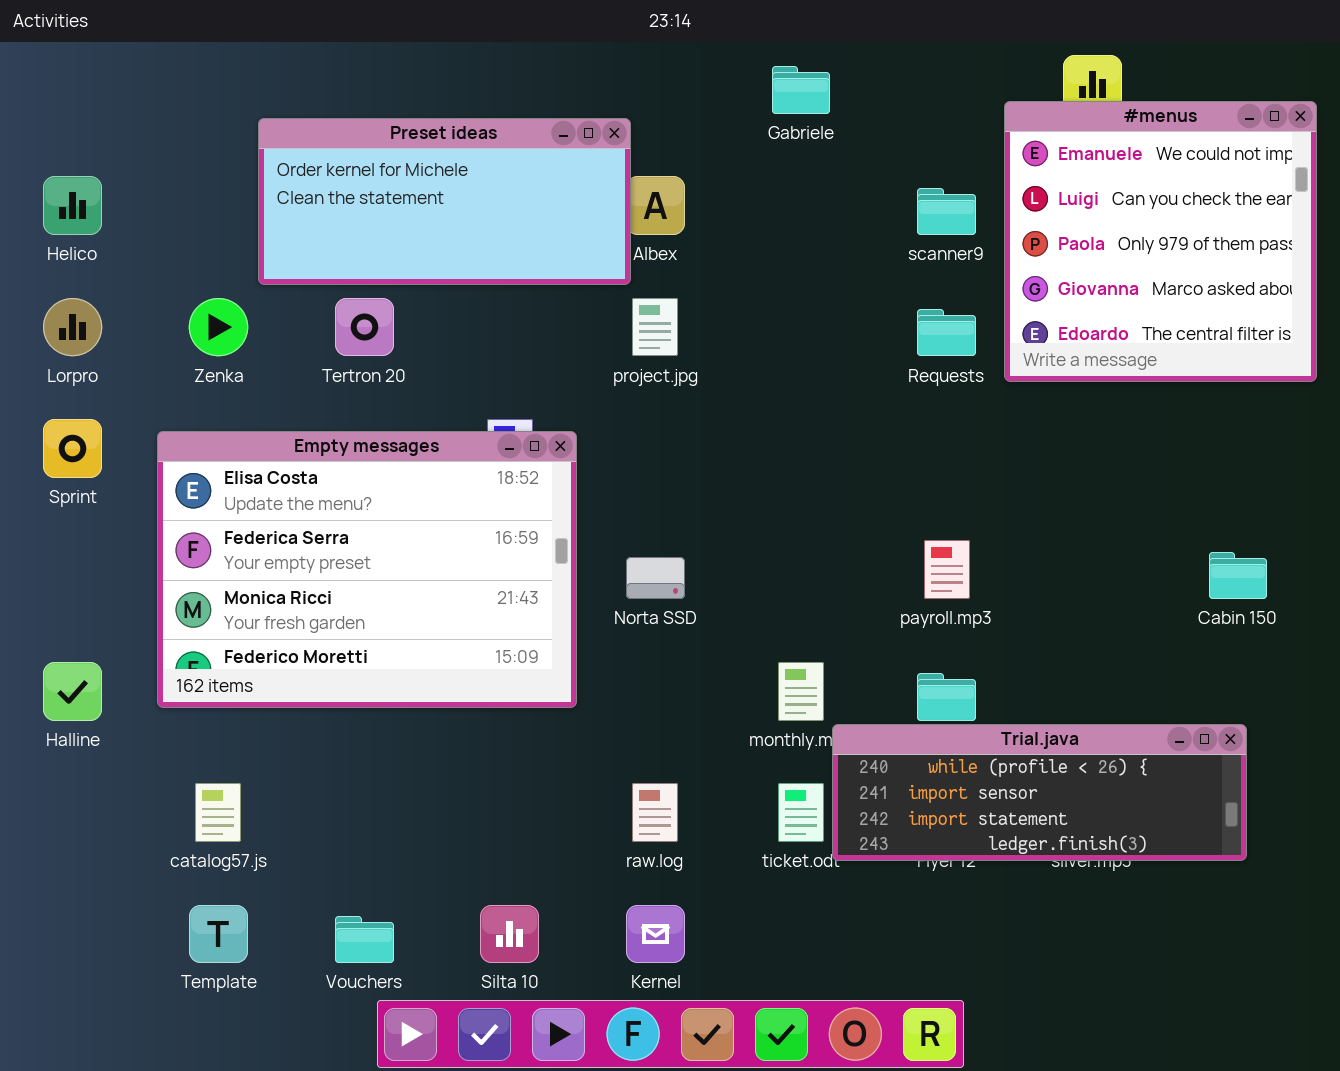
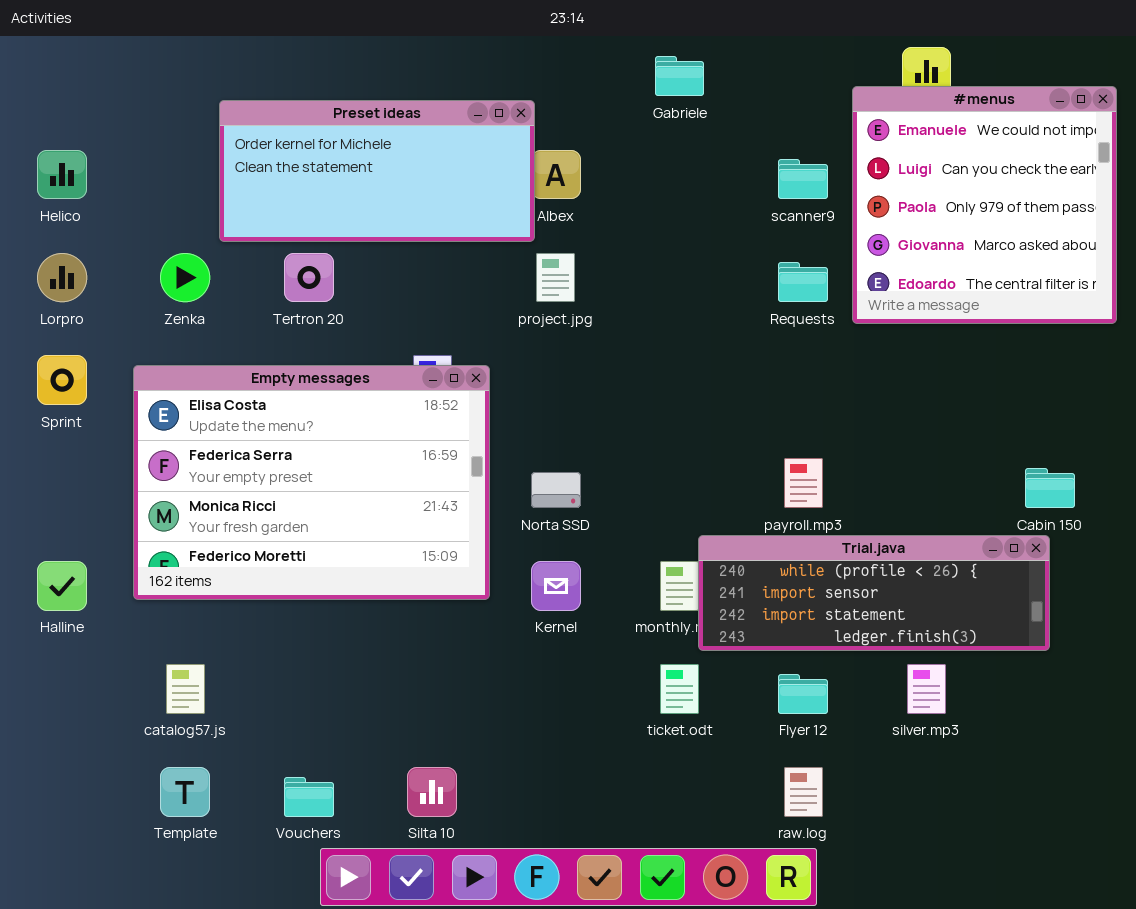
Trial.java: [832,724,1247,861] -> [698,535,1050,651], moved
raw.log: [632,783,678,842] -> [784,767,823,817], moved
Kernel: [626,905,685,963] -> [531,561,581,611], moved

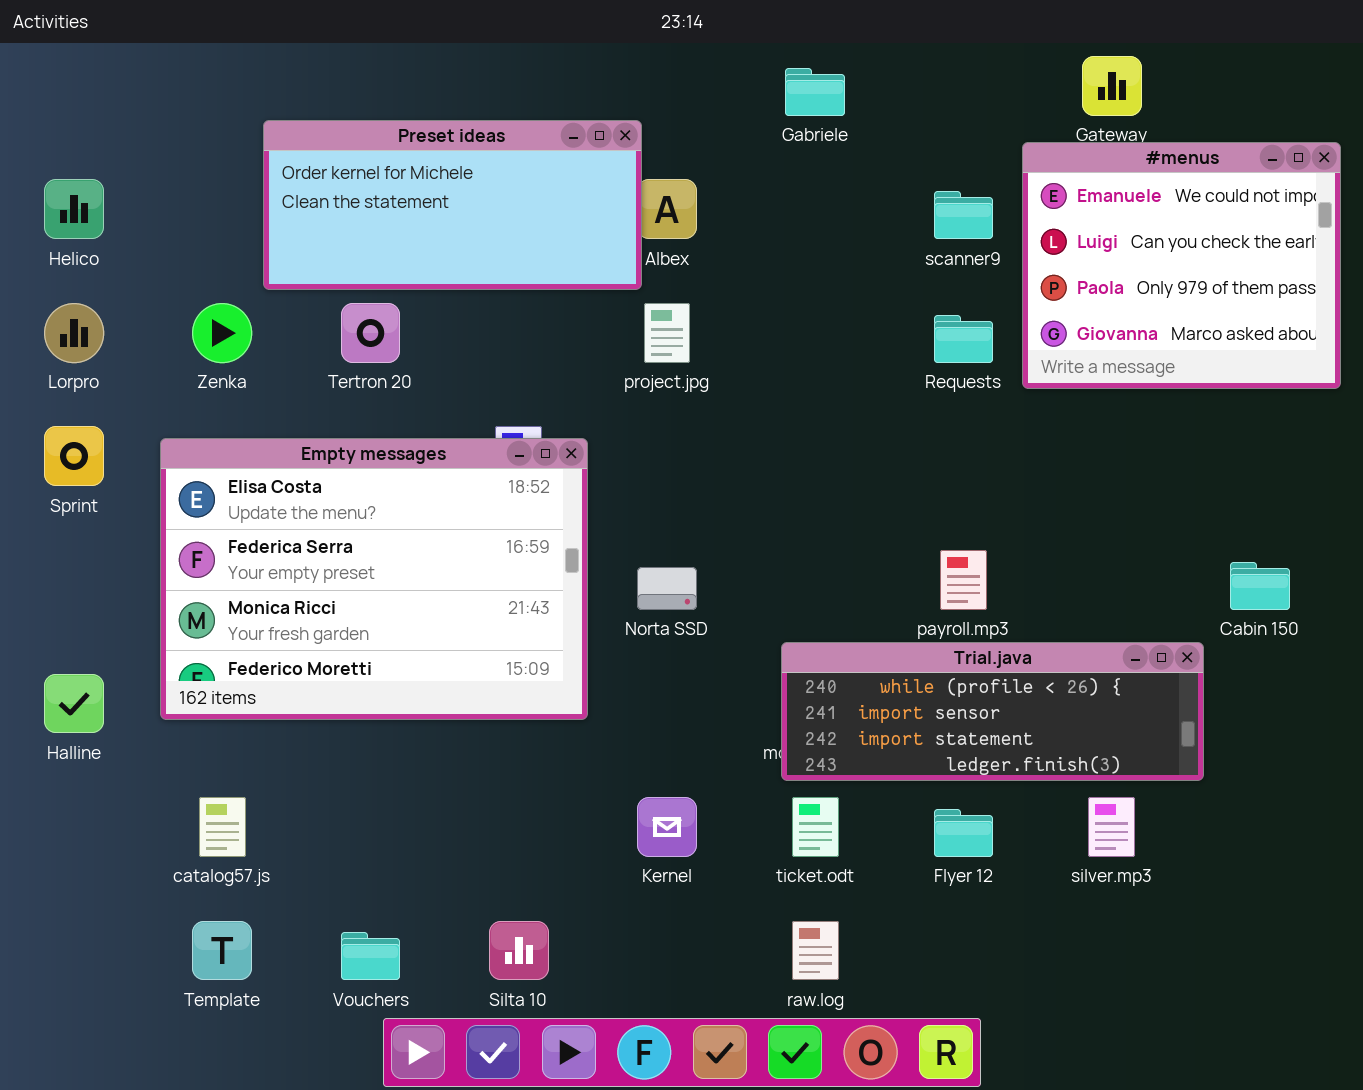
#menus: [852,86,1117,324] -> [1022,142,1341,389], resized
Trial.java: [698,535,1050,651] -> [781,642,1204,781], moved
Kernel: [531,561,581,611] -> [637,797,697,857], moved
raw.log: [784,767,823,817] -> [792,921,839,980], moved

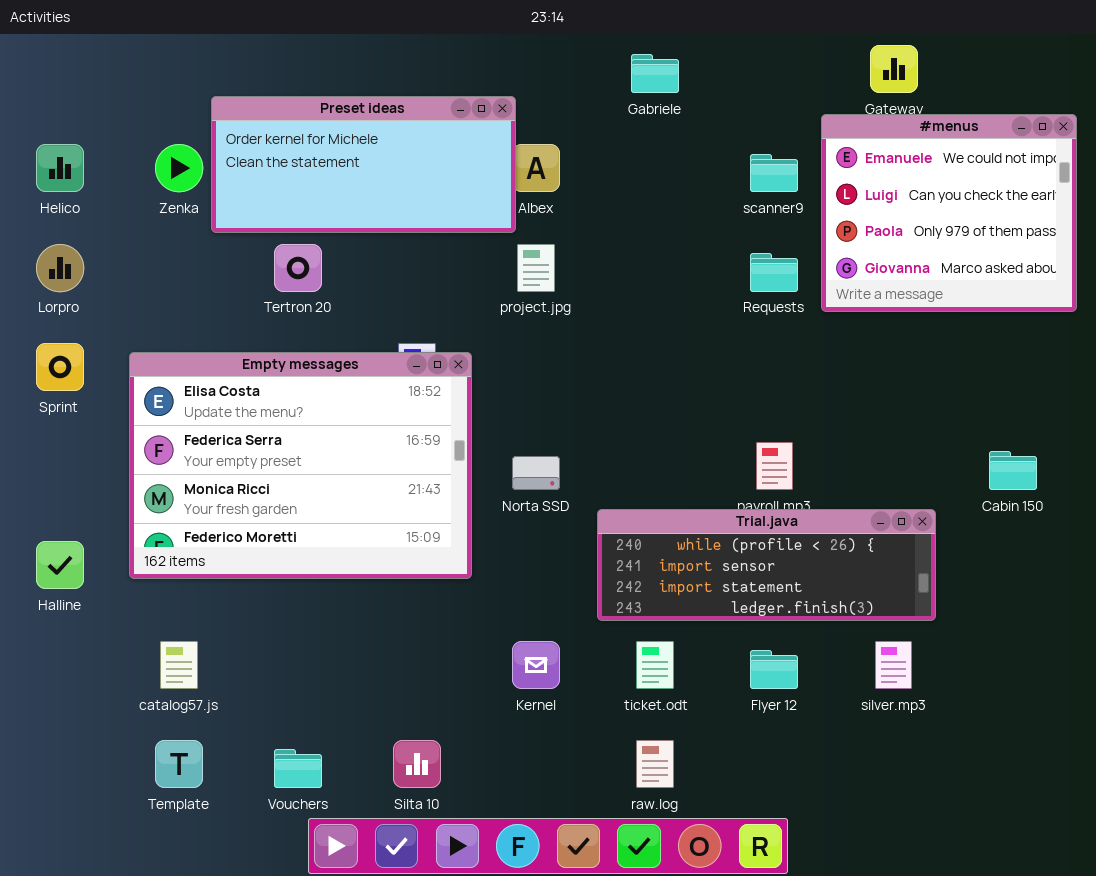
Zenka: [192,303,252,363] -> [155,144,203,192], moved
Trial.java: [781,642,1204,781] -> [597,509,936,621], moved

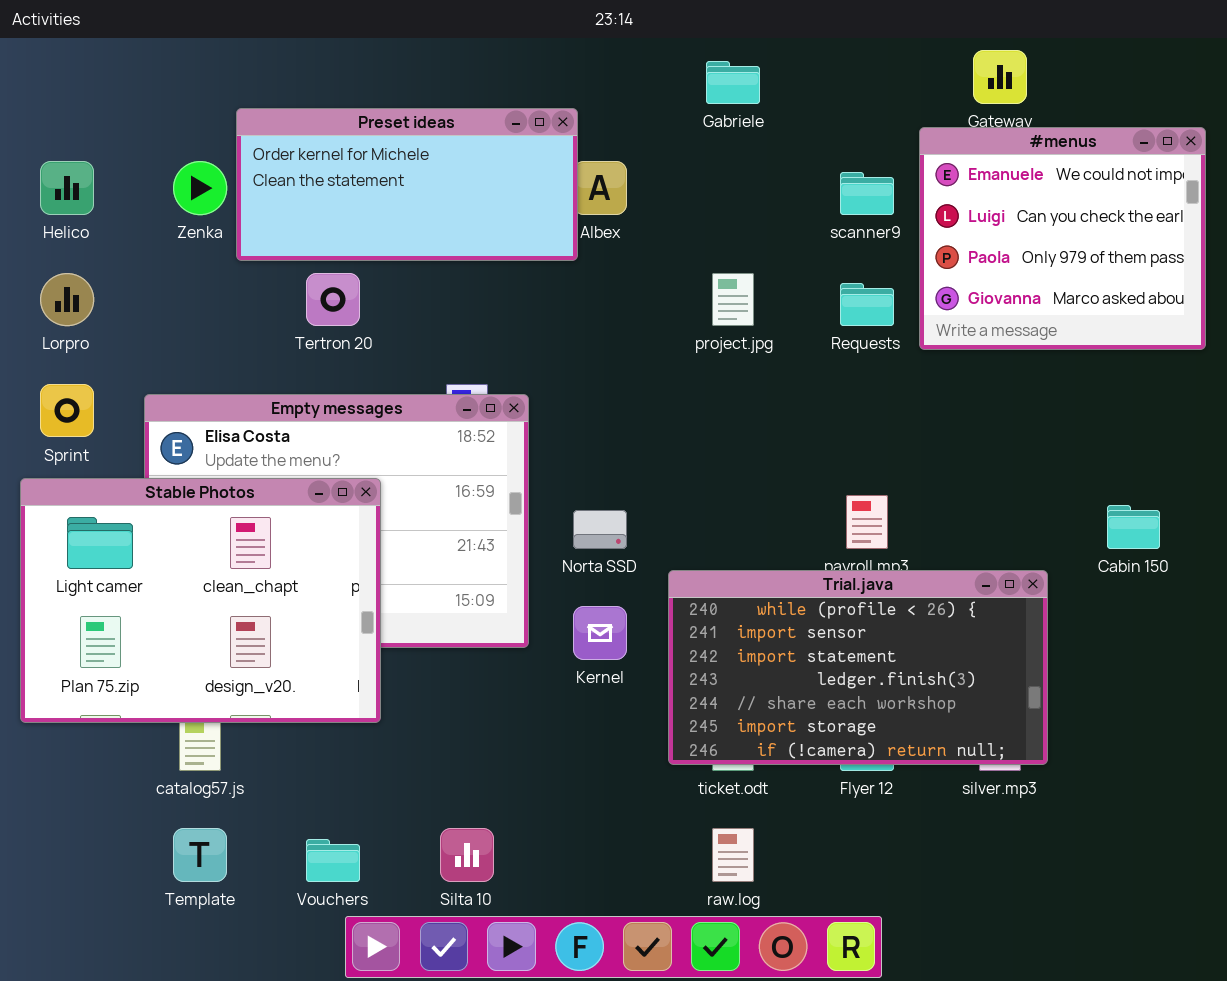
project.jpg: [517,244,555,292] -> [712,273,754,326], moved
Stable Photos: none -> [20,478,381,723], opened
Trial.java: [597,509,936,621] -> [668,570,1048,765], resized
Kernel: [512,641,560,689] -> [573,606,627,660], moved

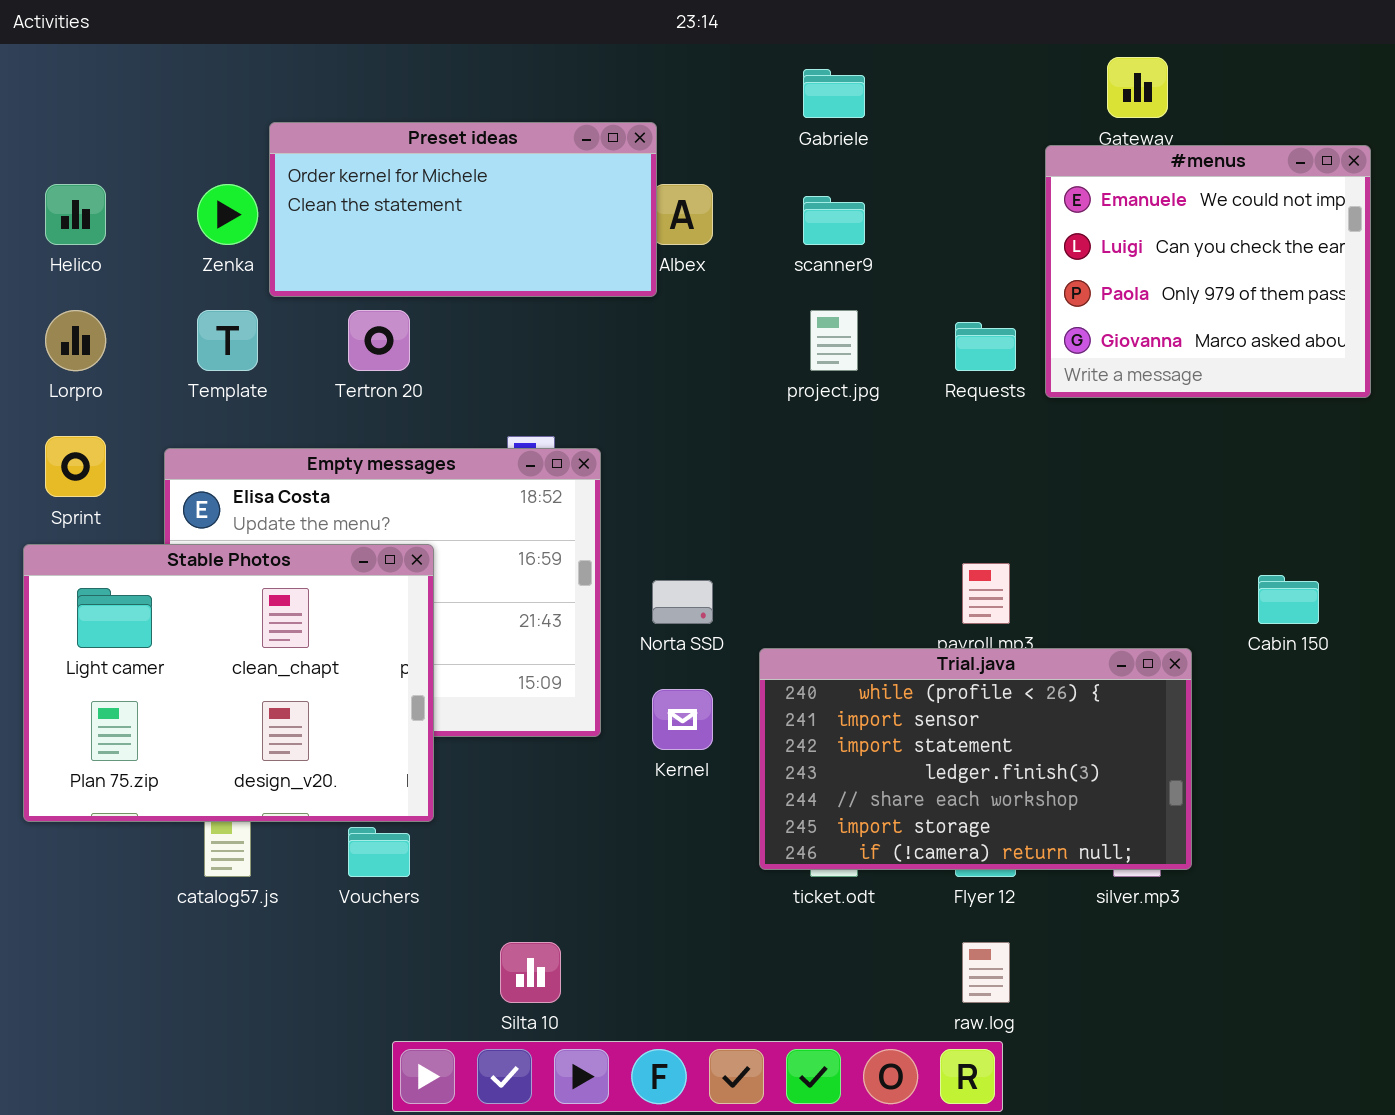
scanner9: [840,172,894,215] -> [803,196,865,245], moved
Template: [173,828,227,882] -> [197,310,258,371], moved
raw.log: [712,828,754,882] -> [962,942,1010,1003], moved
Vouchers: [306,839,360,882] -> [348,827,410,877], moved

